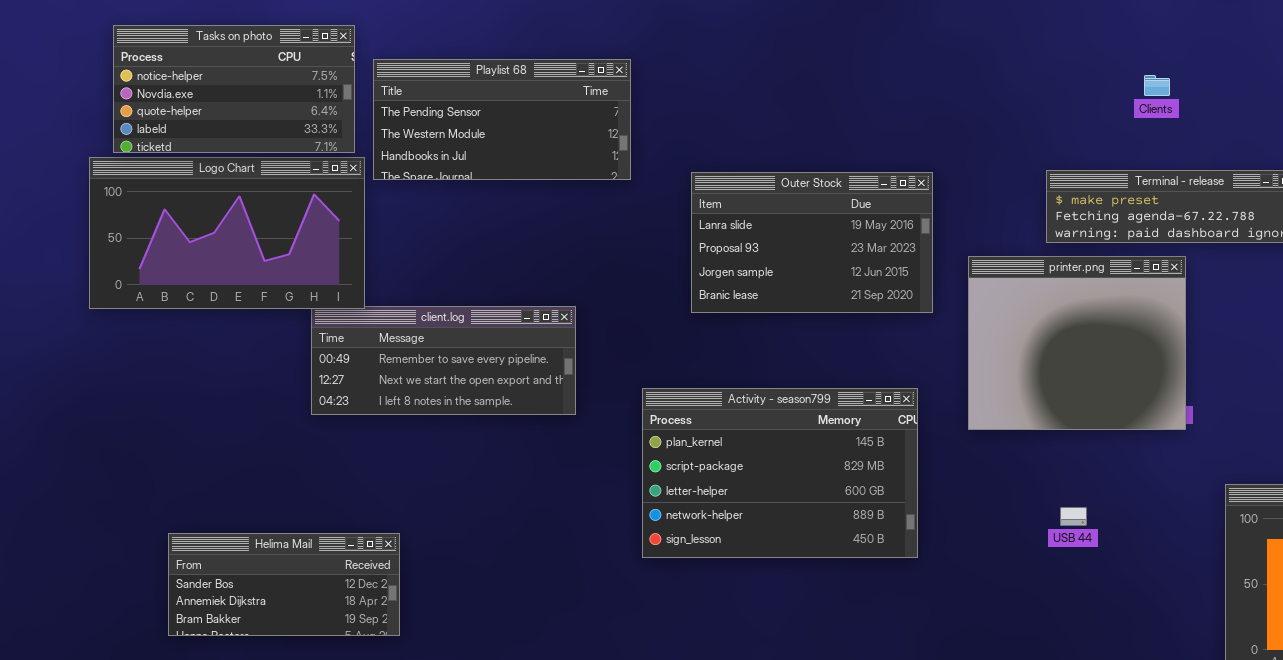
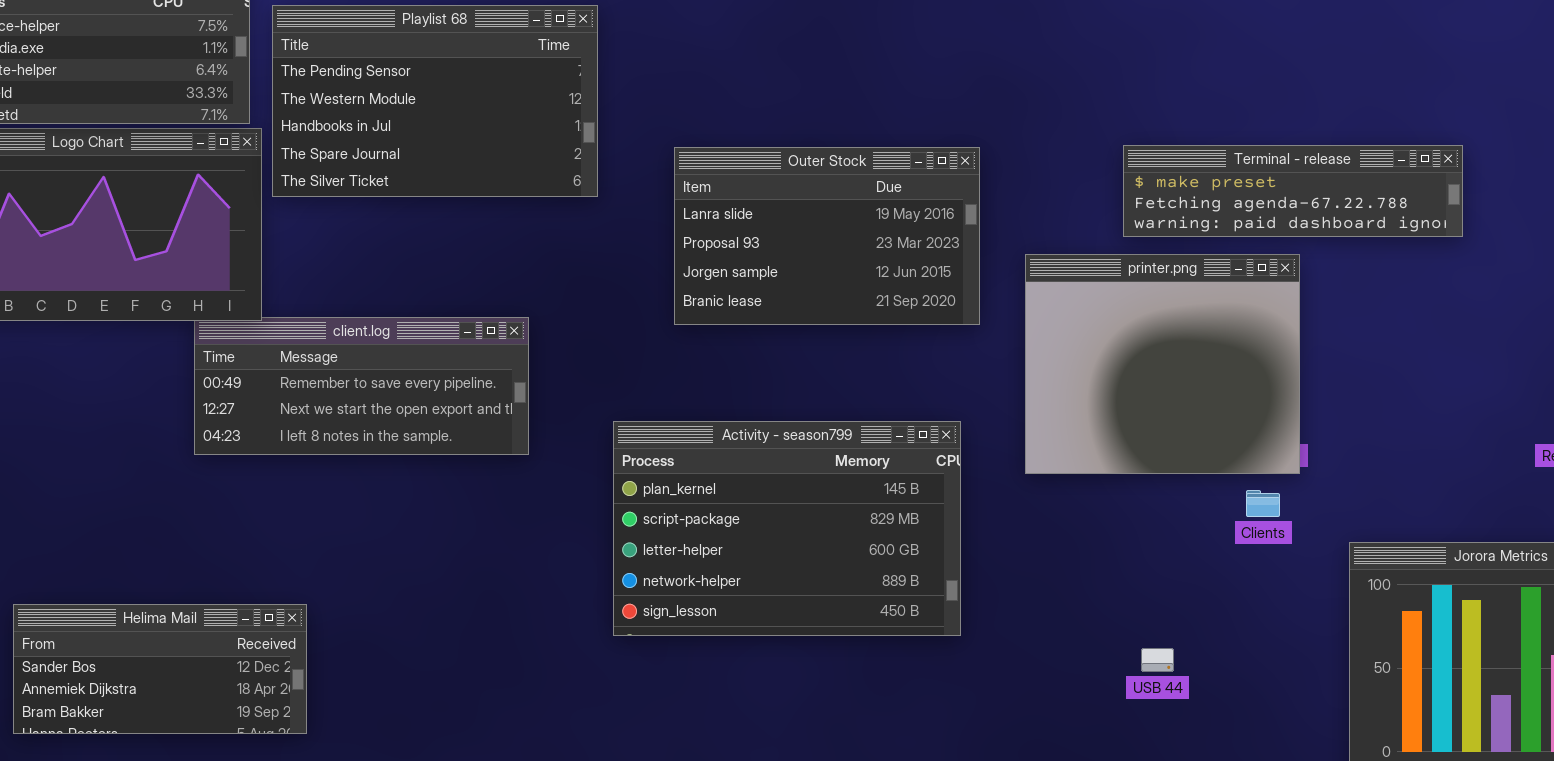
Playlist 68: [373,59,631,180] -> [272,5,598,197], resized
Clients: [1144,75,1170,96] -> [1246,490,1280,517], moved
USB 44: [1060,507,1087,526] -> [1141,648,1174,672], moved

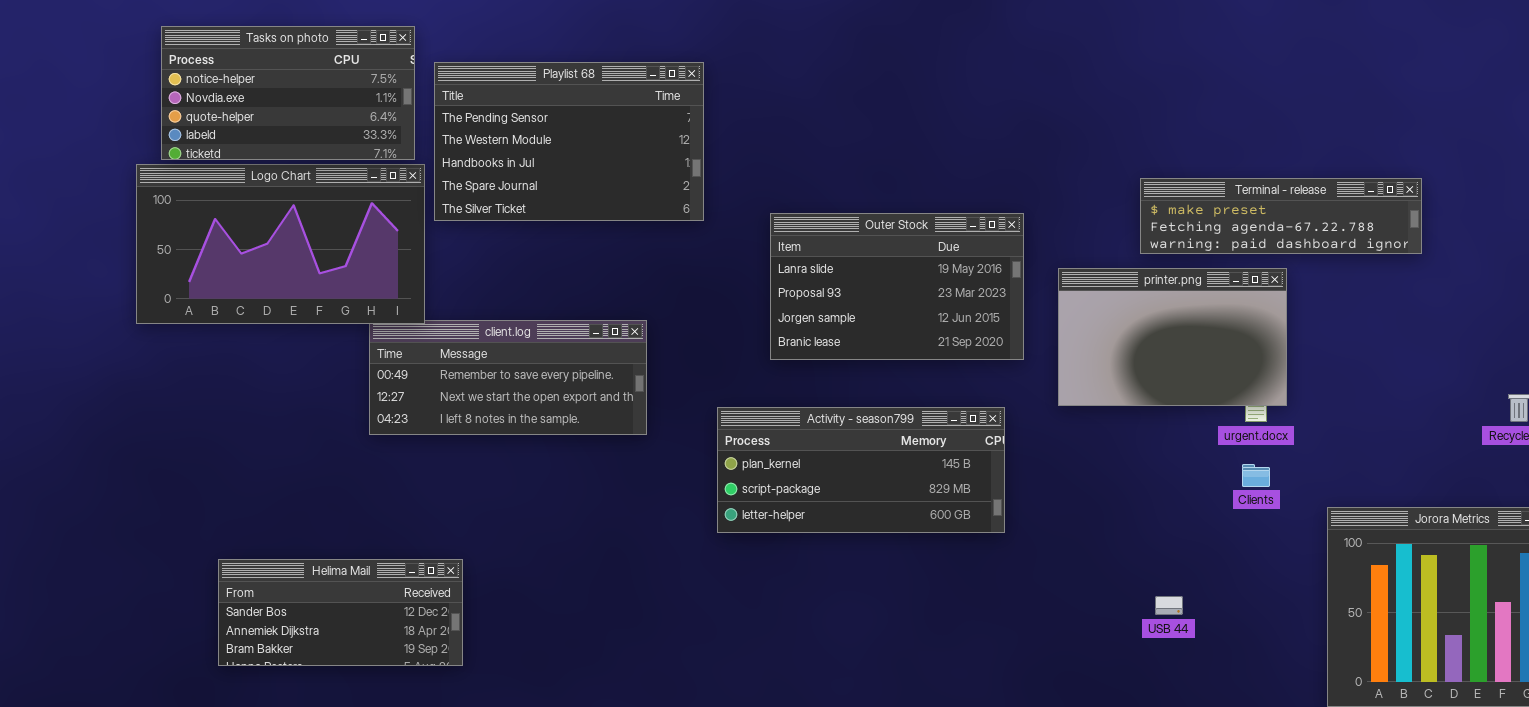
Outer Stock: [674,147,980,325] -> [770,213,1024,360], moved
printer.png: [1025,254,1300,474] -> [1058,268,1287,406], resized
Activity - season799: [613,421,961,636] -> [717,407,1005,533], resized

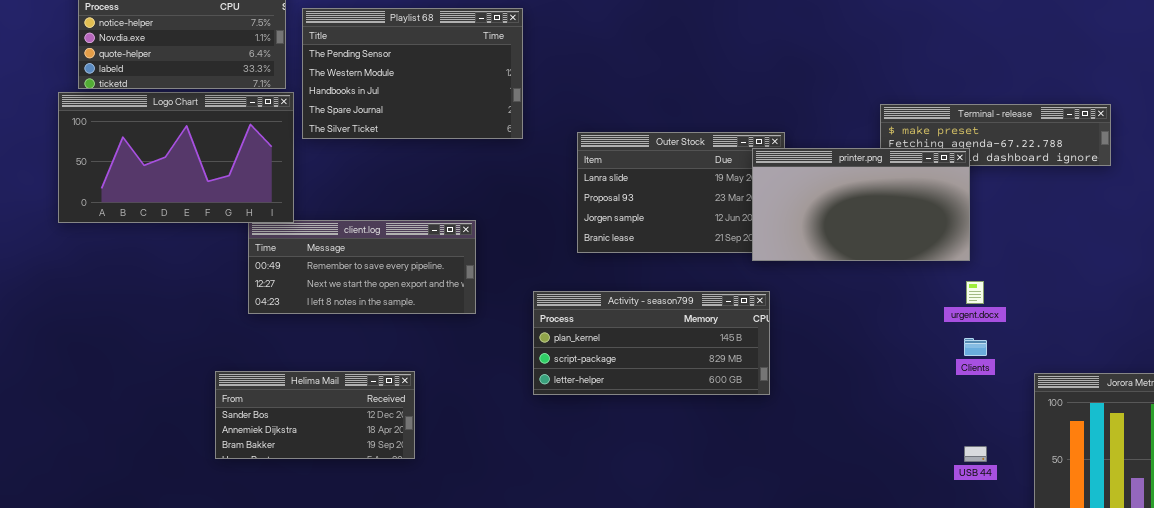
printer.png: [1058,268,1287,406] -> [752,148,970,261], moved, resized
Helima Mail: [218,559,463,666] -> [215,371,415,459], moved
USB 44: [1155,596,1183,615] -> [964,446,987,462], moved

